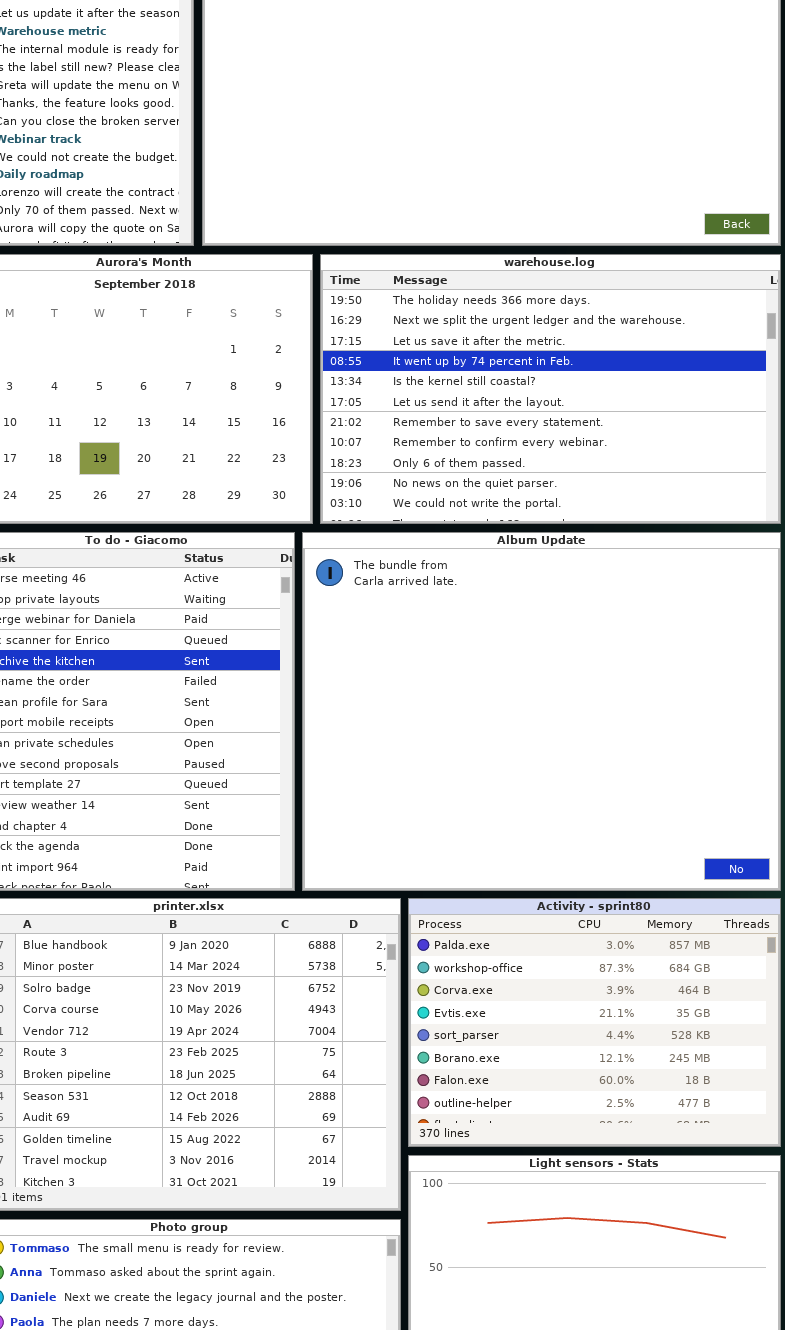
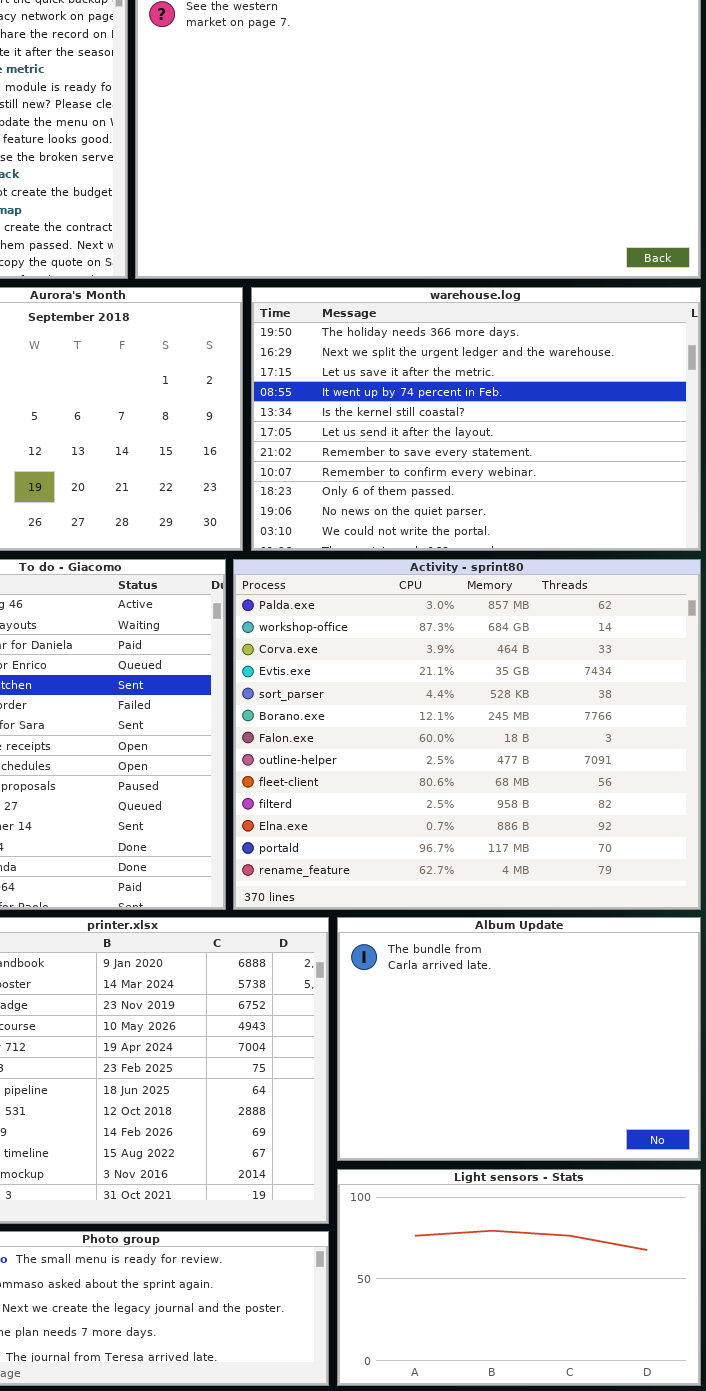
Album Update: [302,532,781,891] -> [337,917,701,1161], moved, resized
Activity - sprint80: [408,898,781,1147] -> [233,559,701,910], moved, resized

